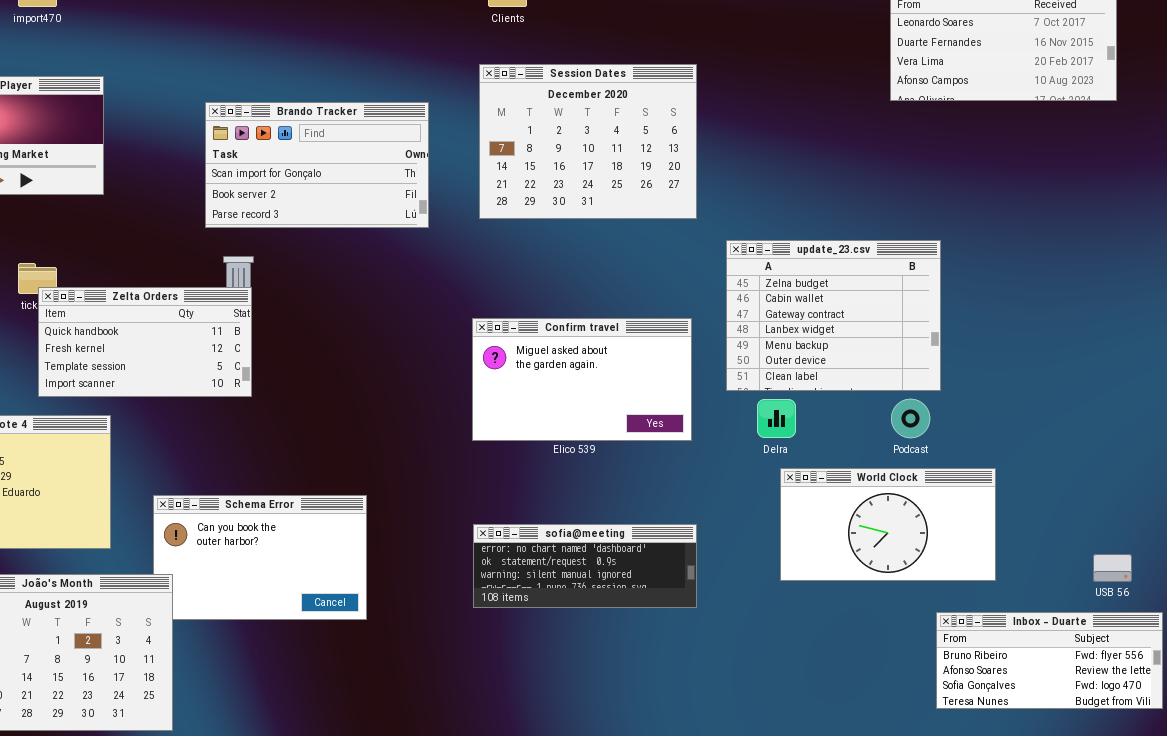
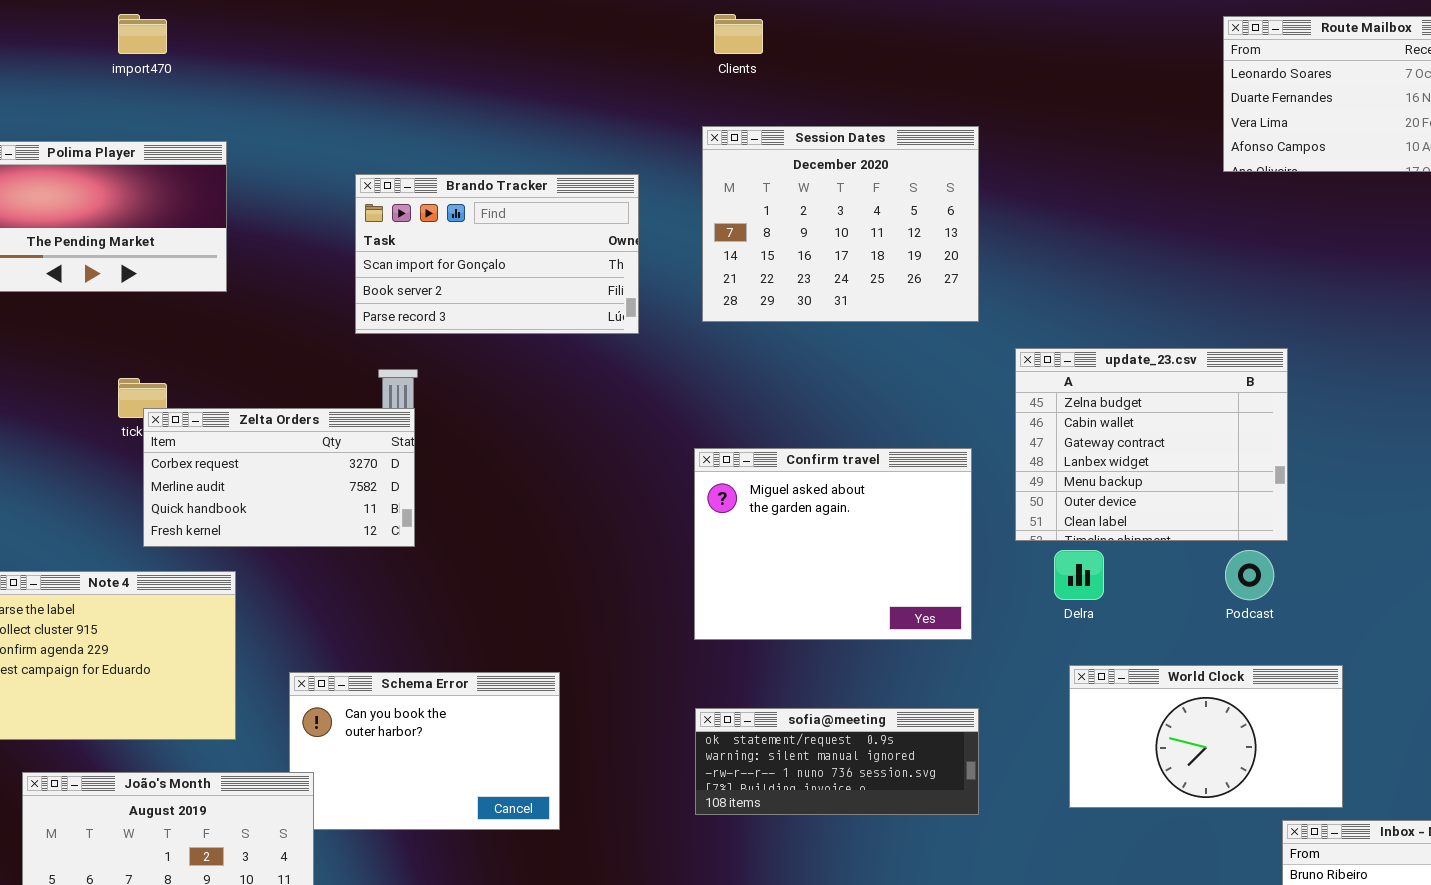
Zelta Orders: [38,287,252,397] -> [143,408,415,547], scrolled up 2 rows
Confirm travel: [472,318,692,441] -> [694,448,972,640], resized
World Clock: [780,468,996,581] -> [1069,665,1343,808], moved
sofia@meeting: [473,524,697,608] -> [695,708,979,815], scrolled down 1 row

